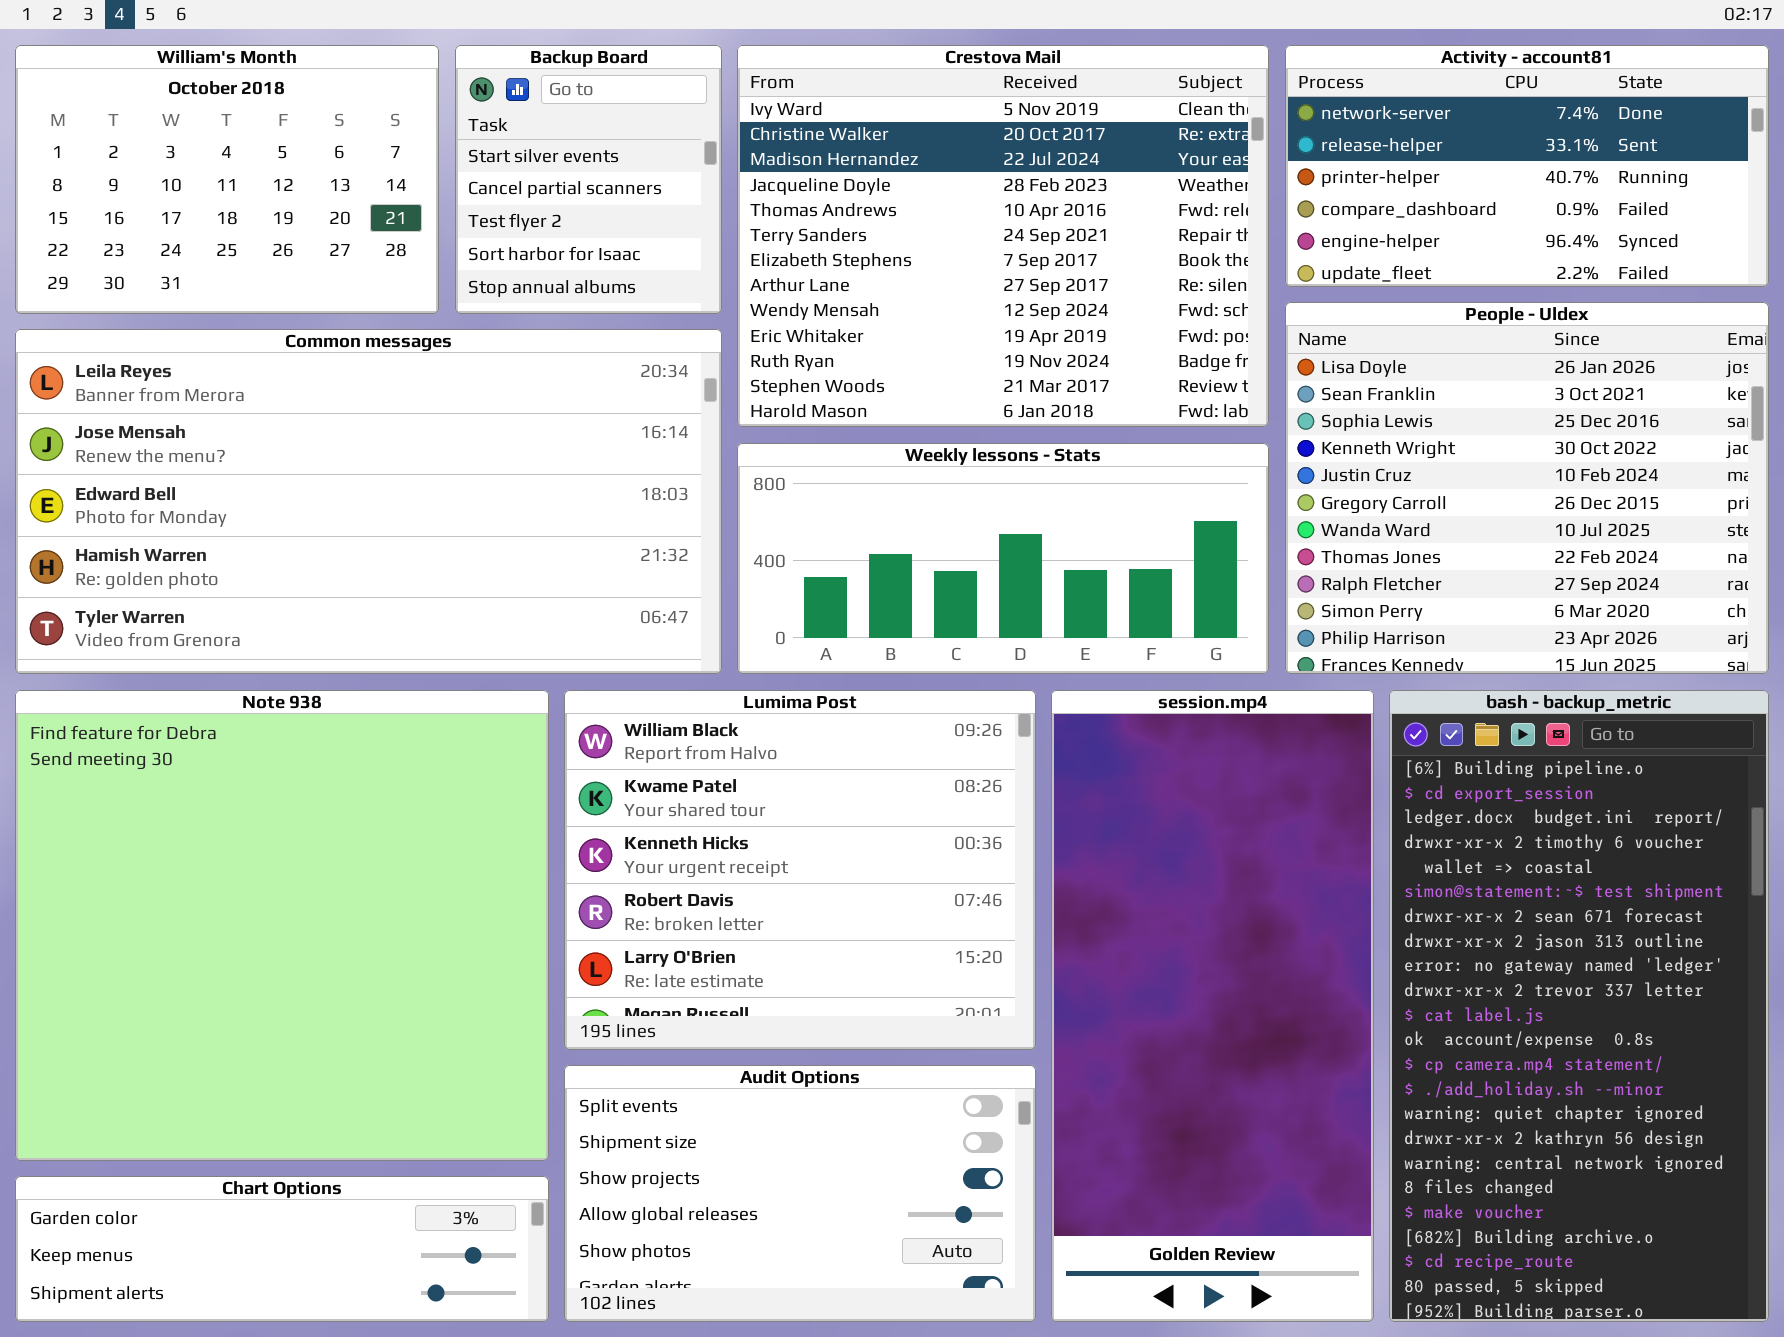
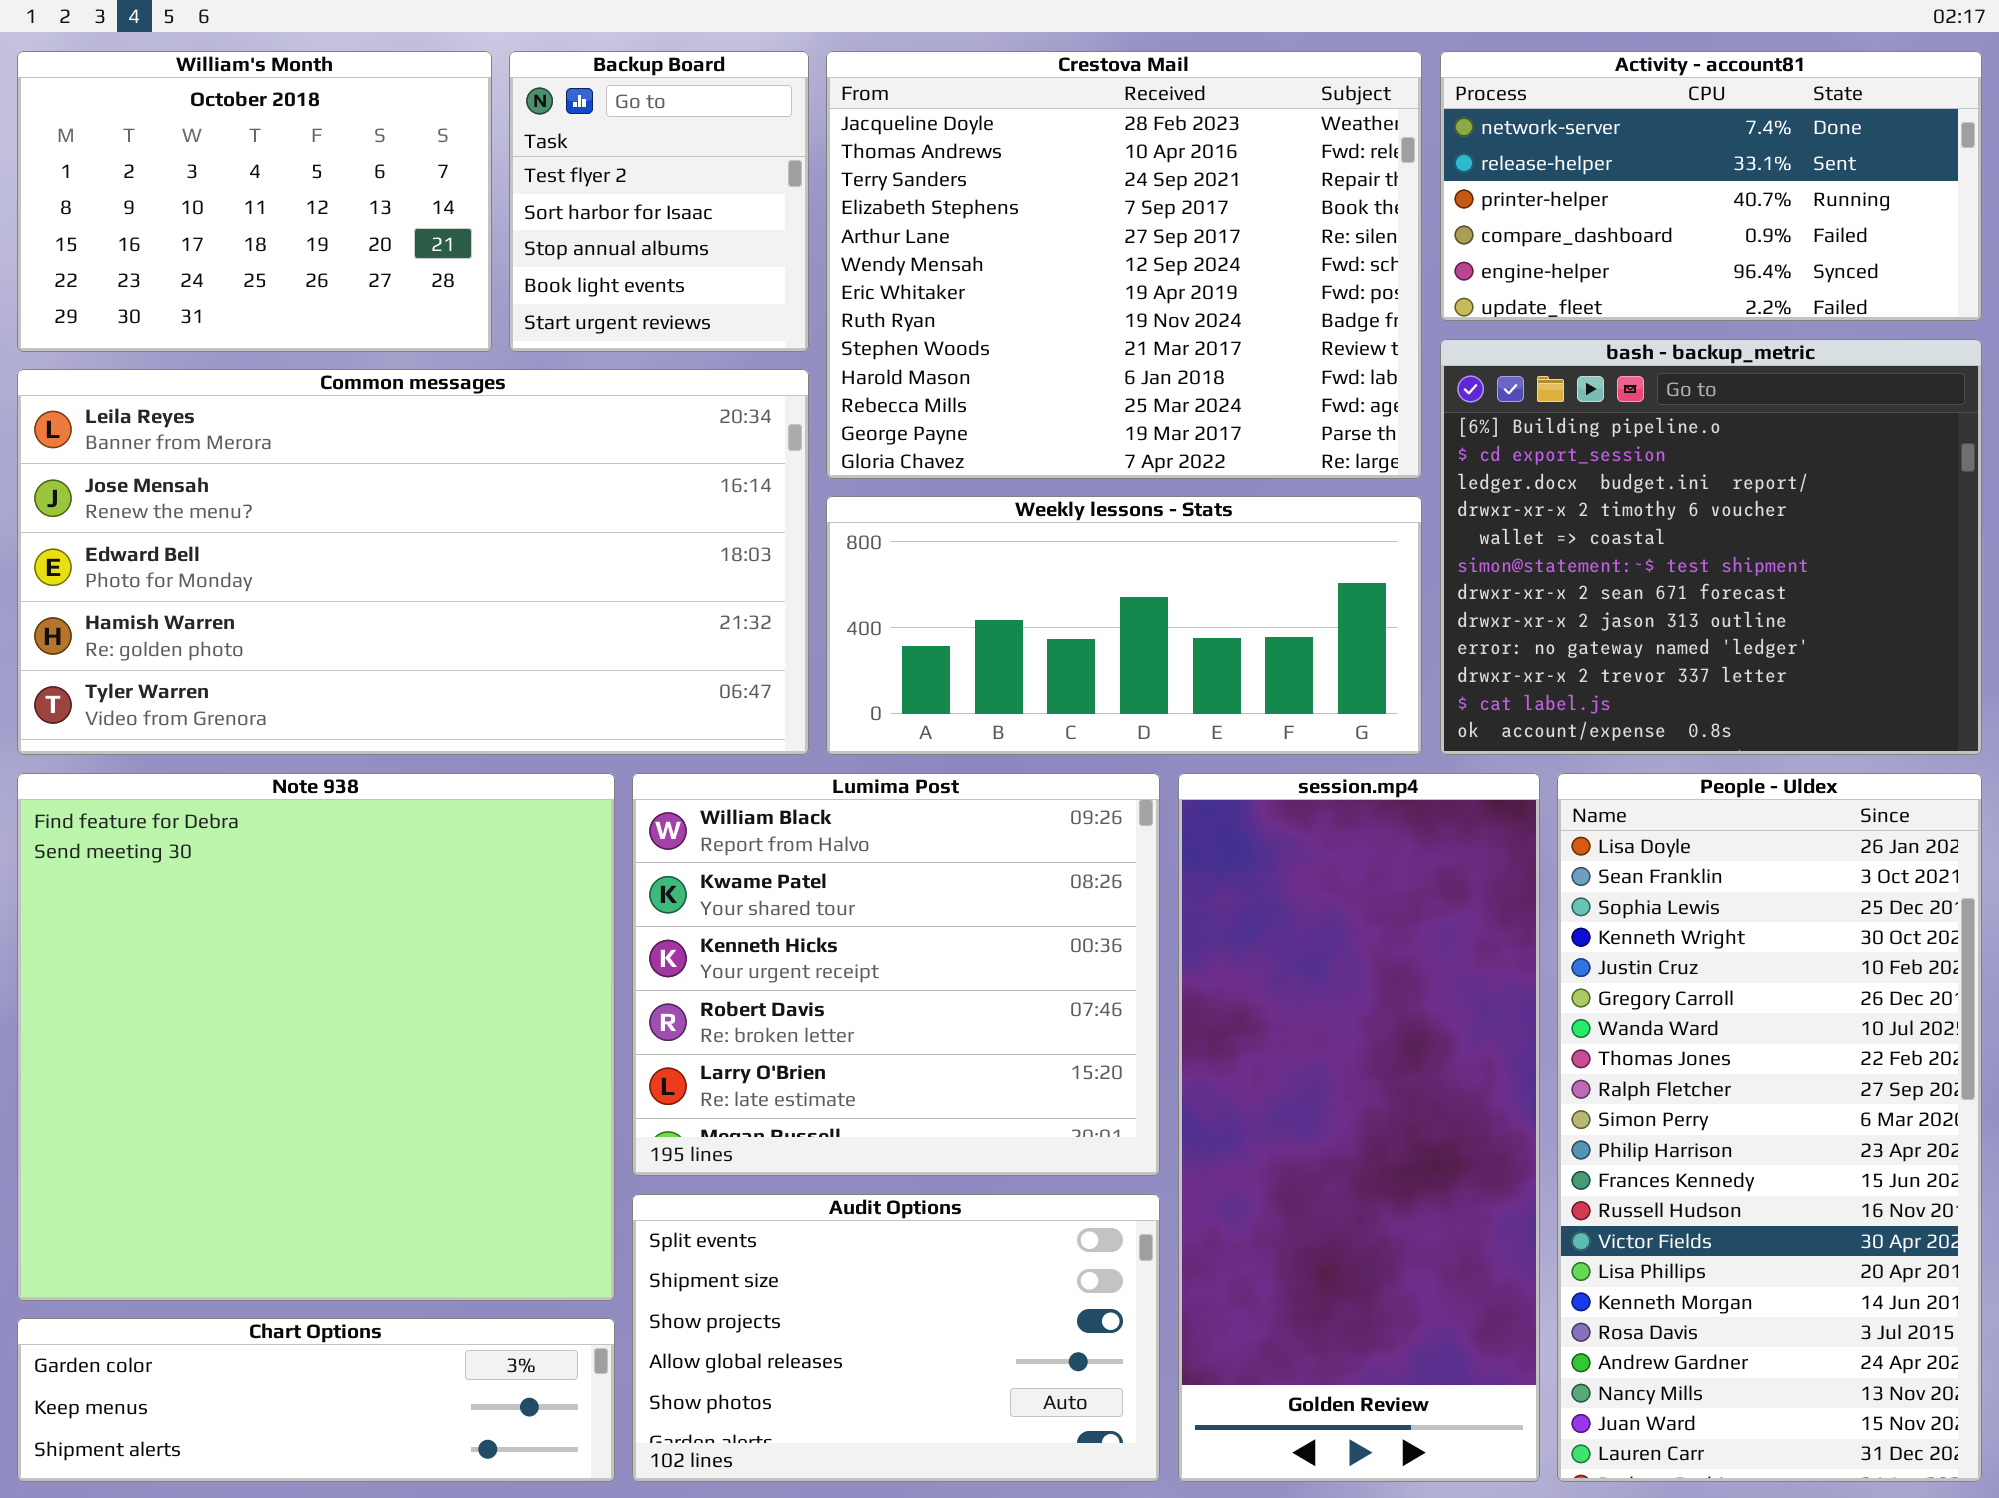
Backup Board: [455,45,722,314] -> [509,51,809,352], scrolled down 2 rows
Crestova Mail: [737,45,1269,427] -> [826,51,1422,479], scrolled down 3 rows
People - Uldex: [1285,302,1769,674] -> [1557,773,1982,1482], moved, resized
bash - backup_metric: [1389,690,1769,1322] -> [1440,339,1982,755], moved, resized

